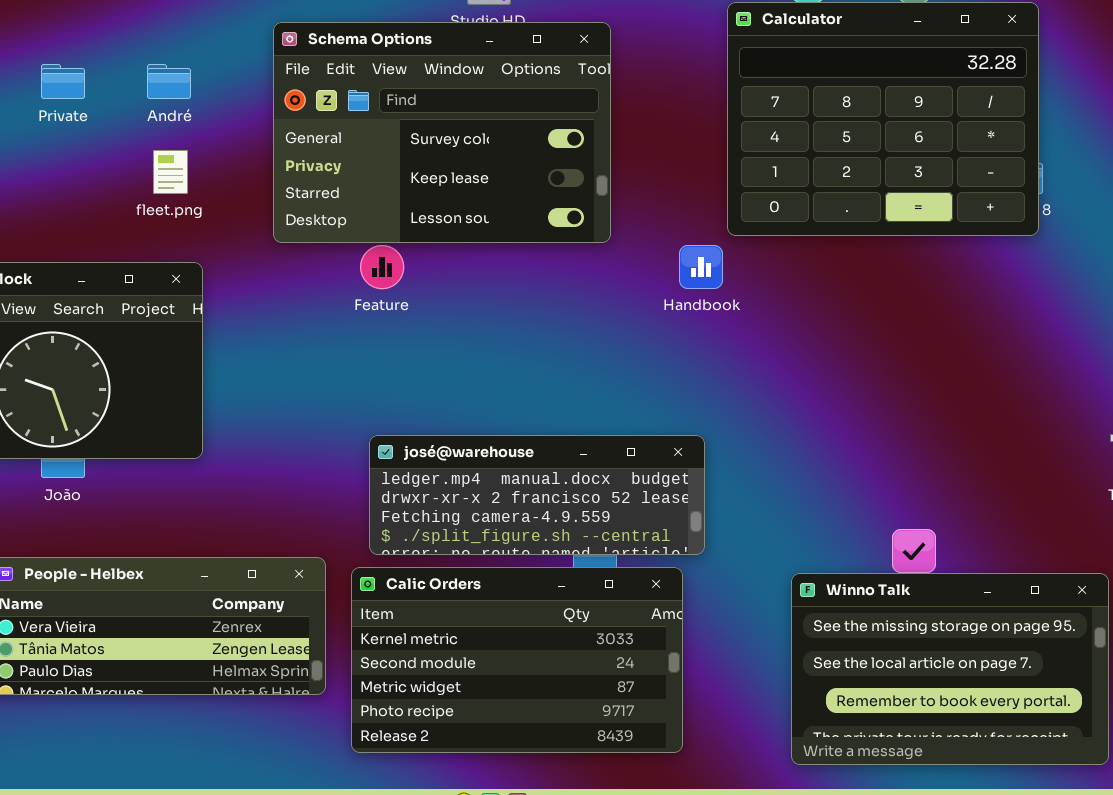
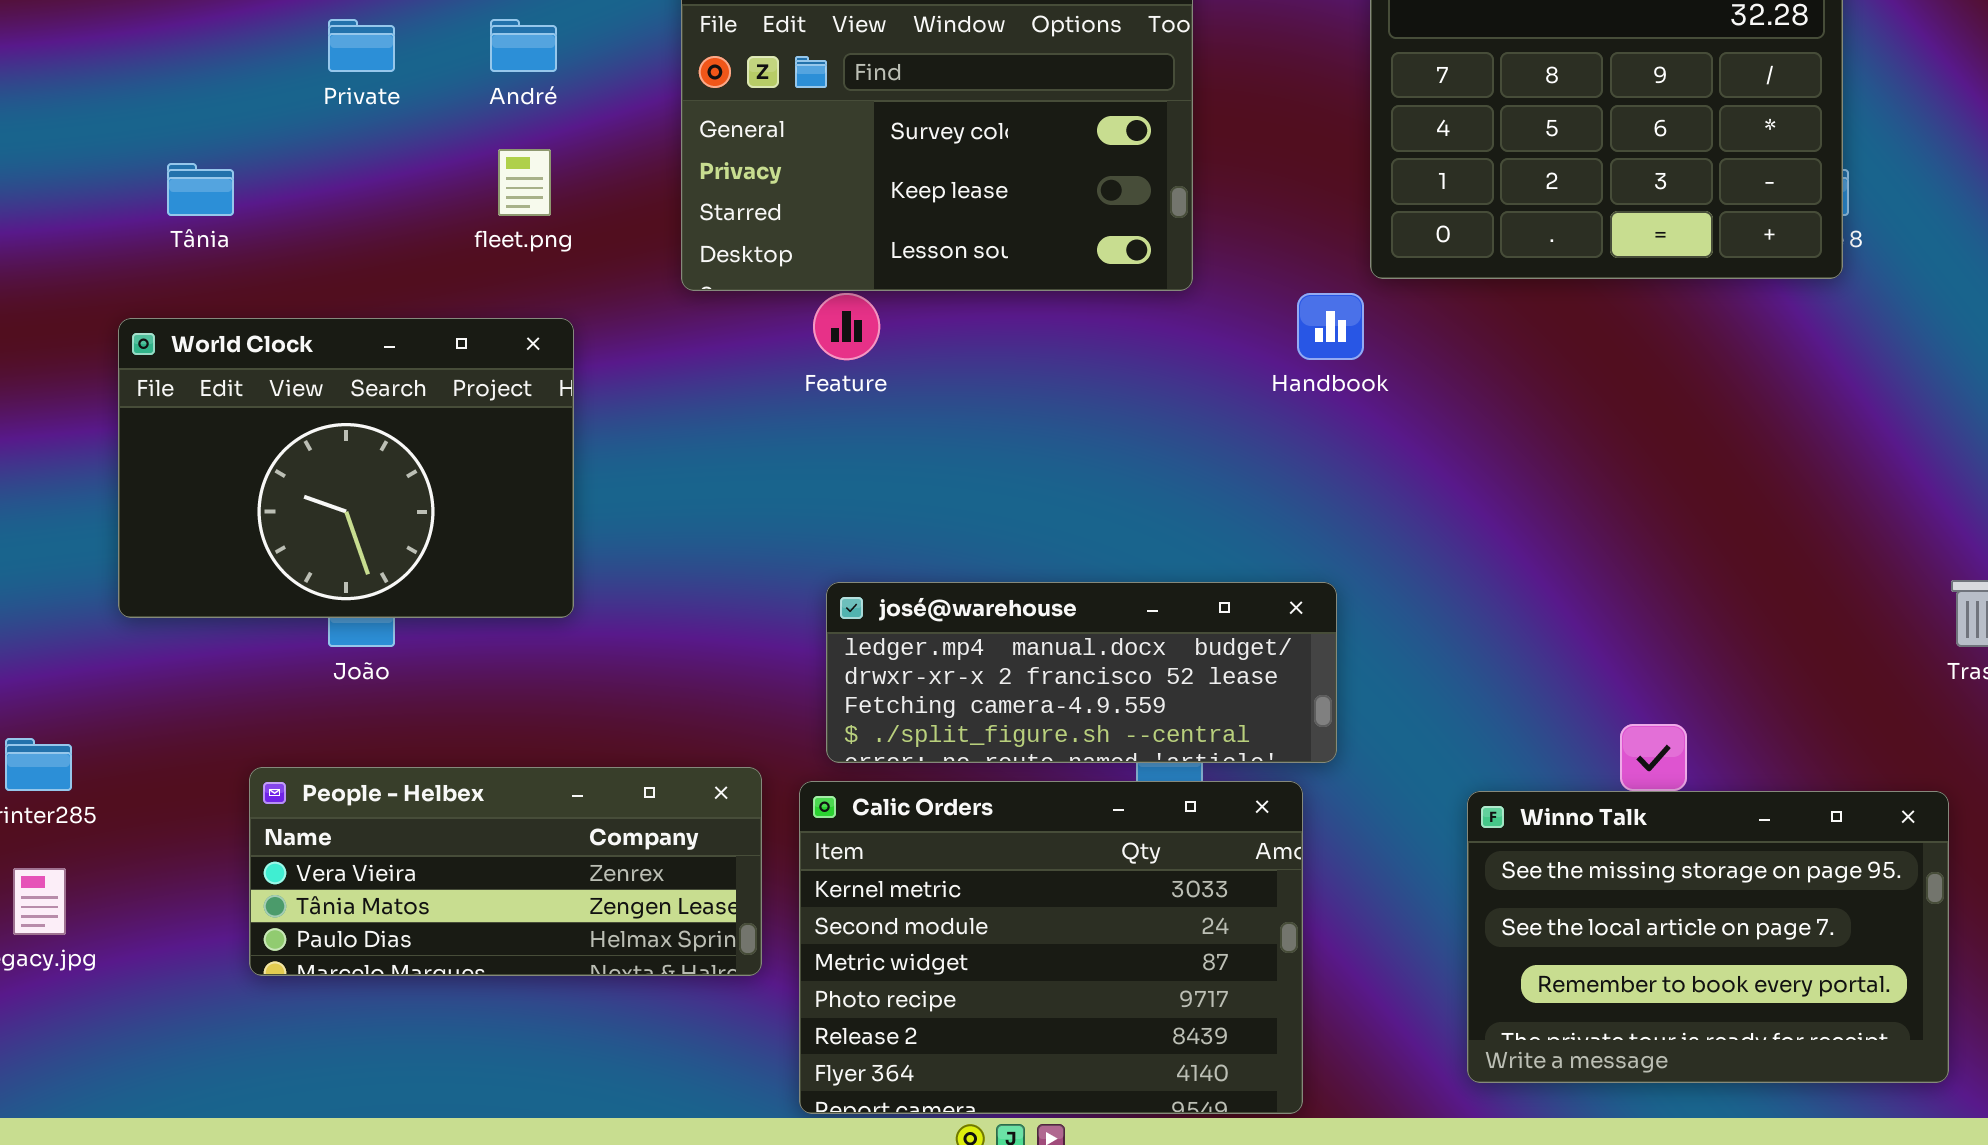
Calic Orders: [351,567,683,753] -> [799,781,1303,1114], resized

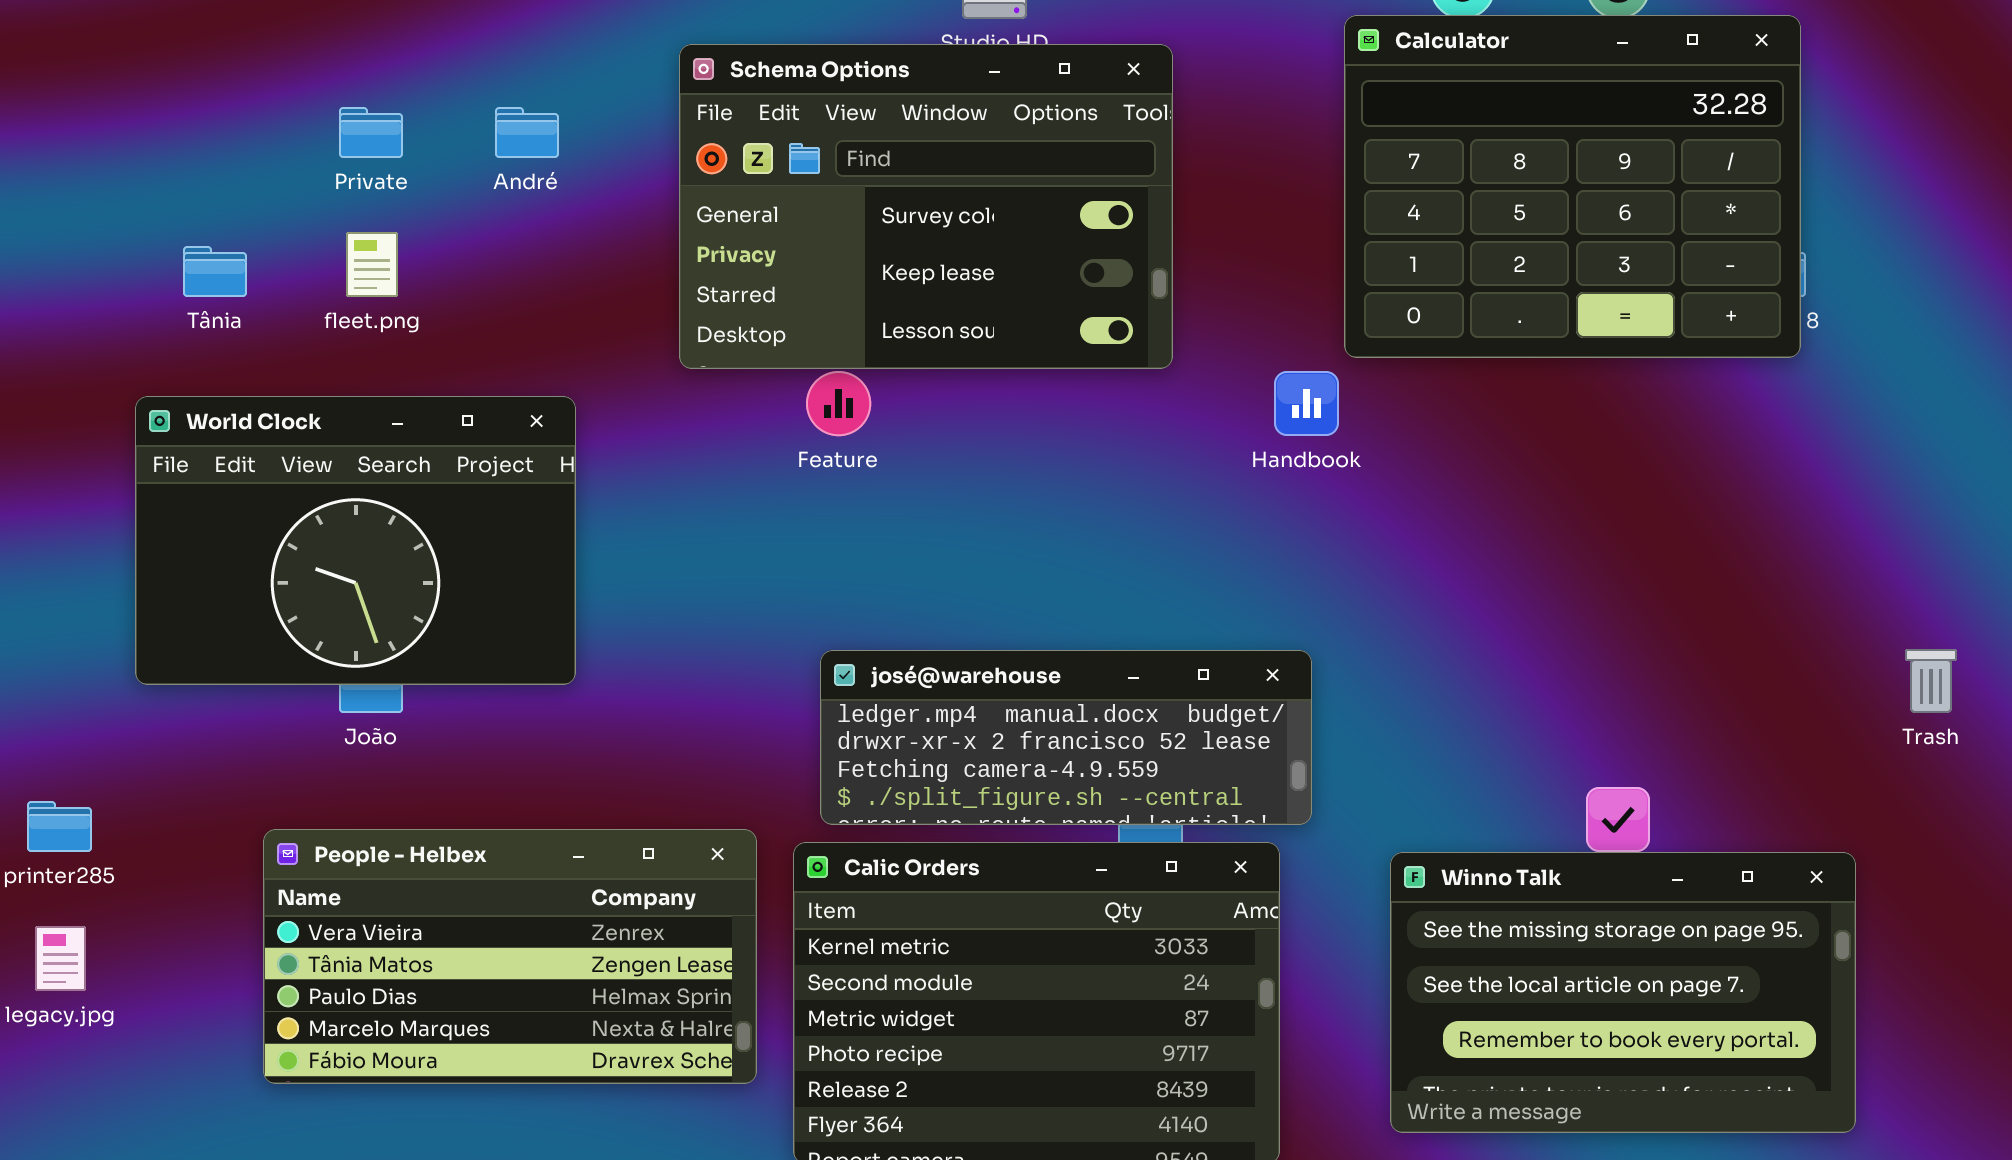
fleet.png: [498,149,551,216] -> [346,232,398,297], moved
People - Helbex: [249,767,762,976] -> [263,829,757,1084], resized
Winno Talk: [1467,791,1949,1083] -> [1390,852,1856,1133], moved

